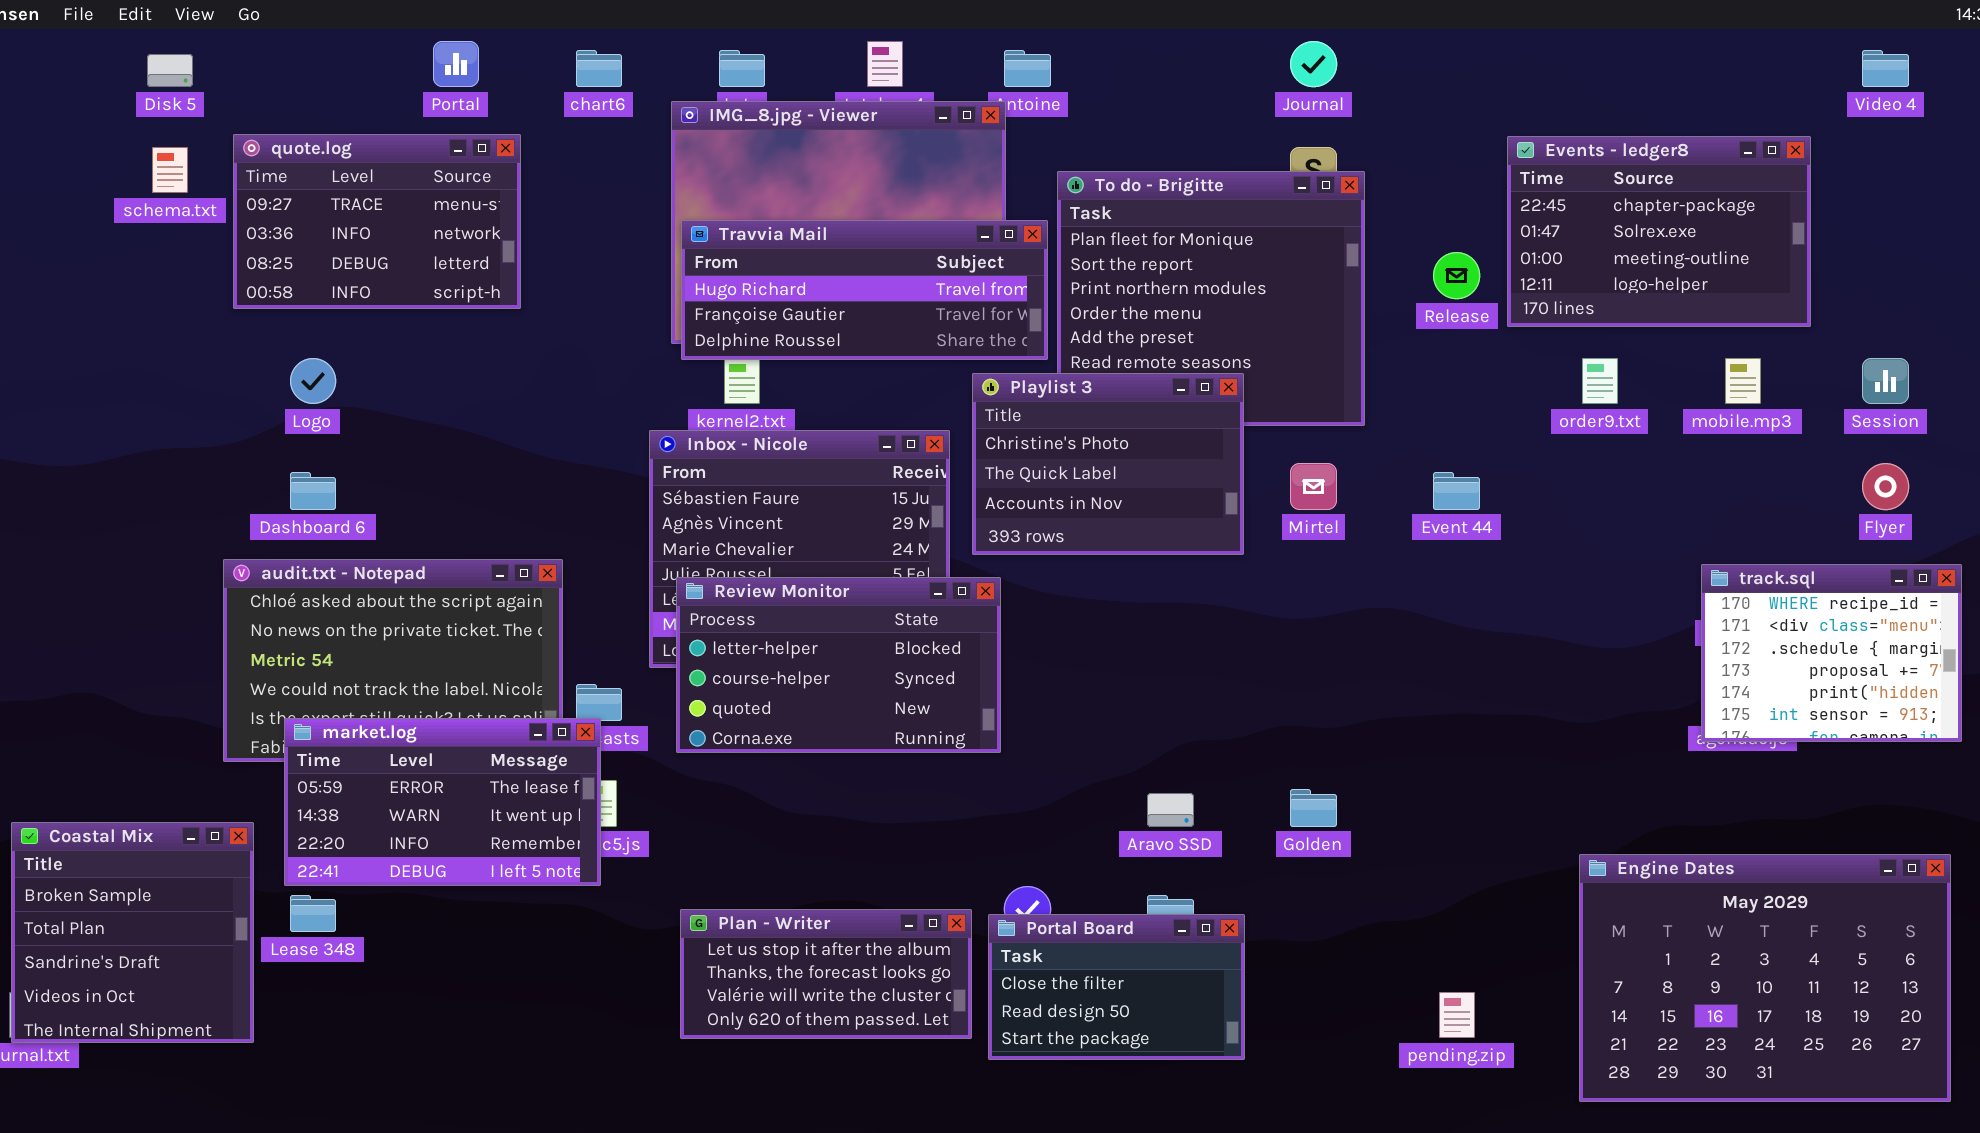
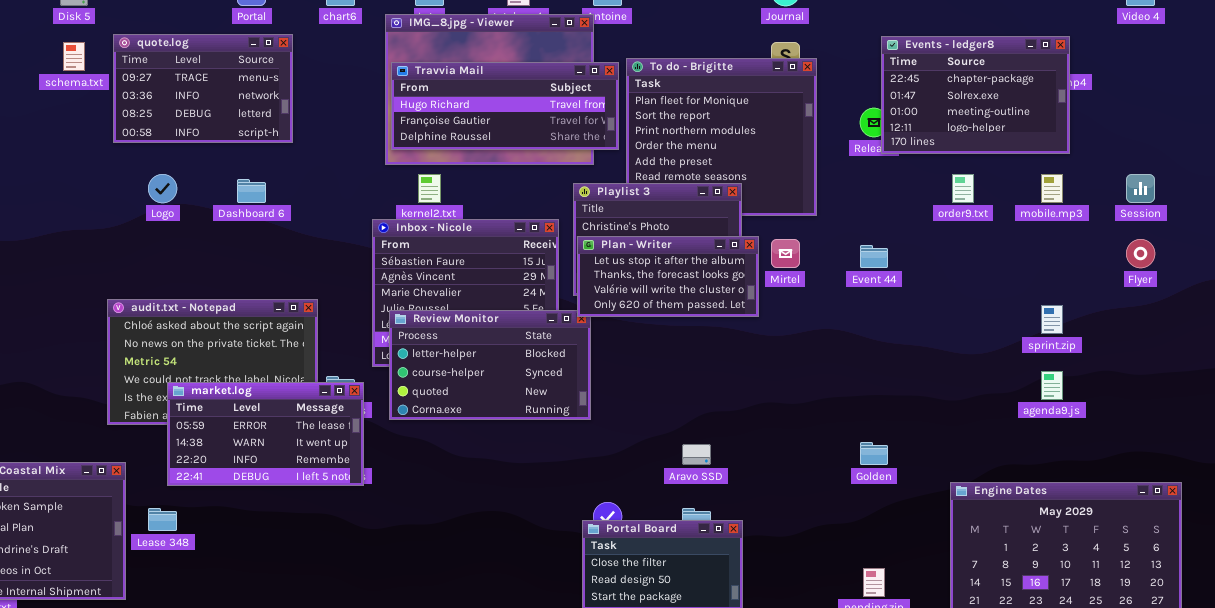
Events - ledger8: [1507,136,1811,327] -> [881,36,1070,154], moved
Travvia Mail: [681,220,1048,360] -> [391,62,619,150], moved
Dashboard 6: [290,472,336,510] -> [237,179,266,203], moved
track.sql: [1701,564,1962,742] -> none, closed
market.log: [284,718,601,886] -> [167,382,364,486], moved
Golden: [1290,789,1337,827] -> [860,442,888,465], moved
Plan - Writer: [680,909,972,1039] -> [577,236,759,317], moved

